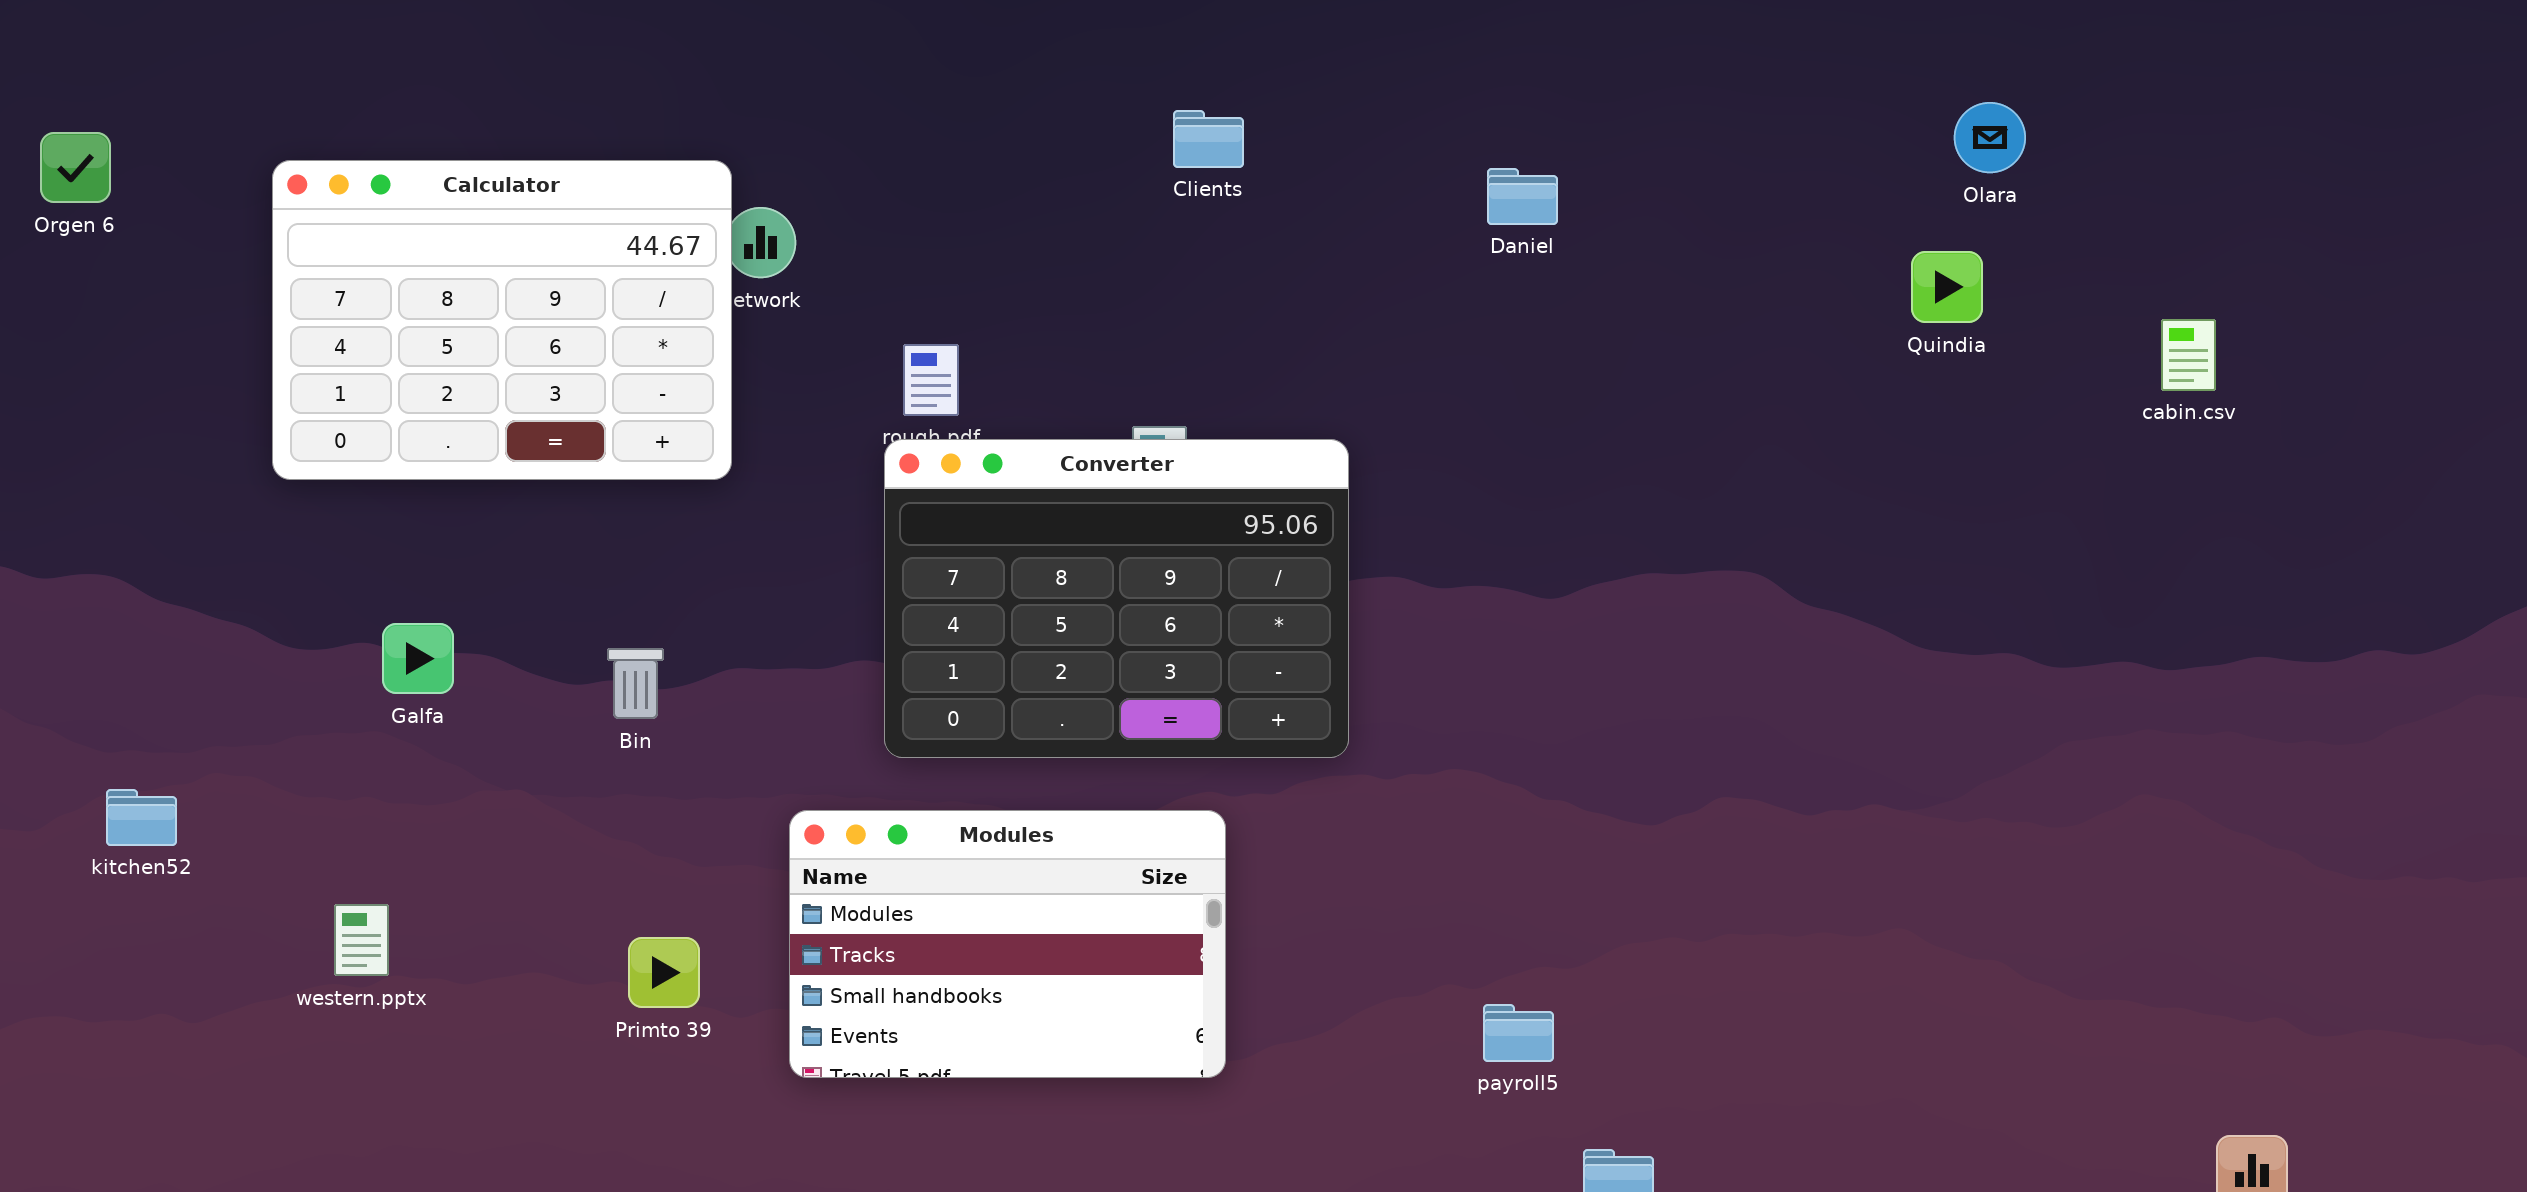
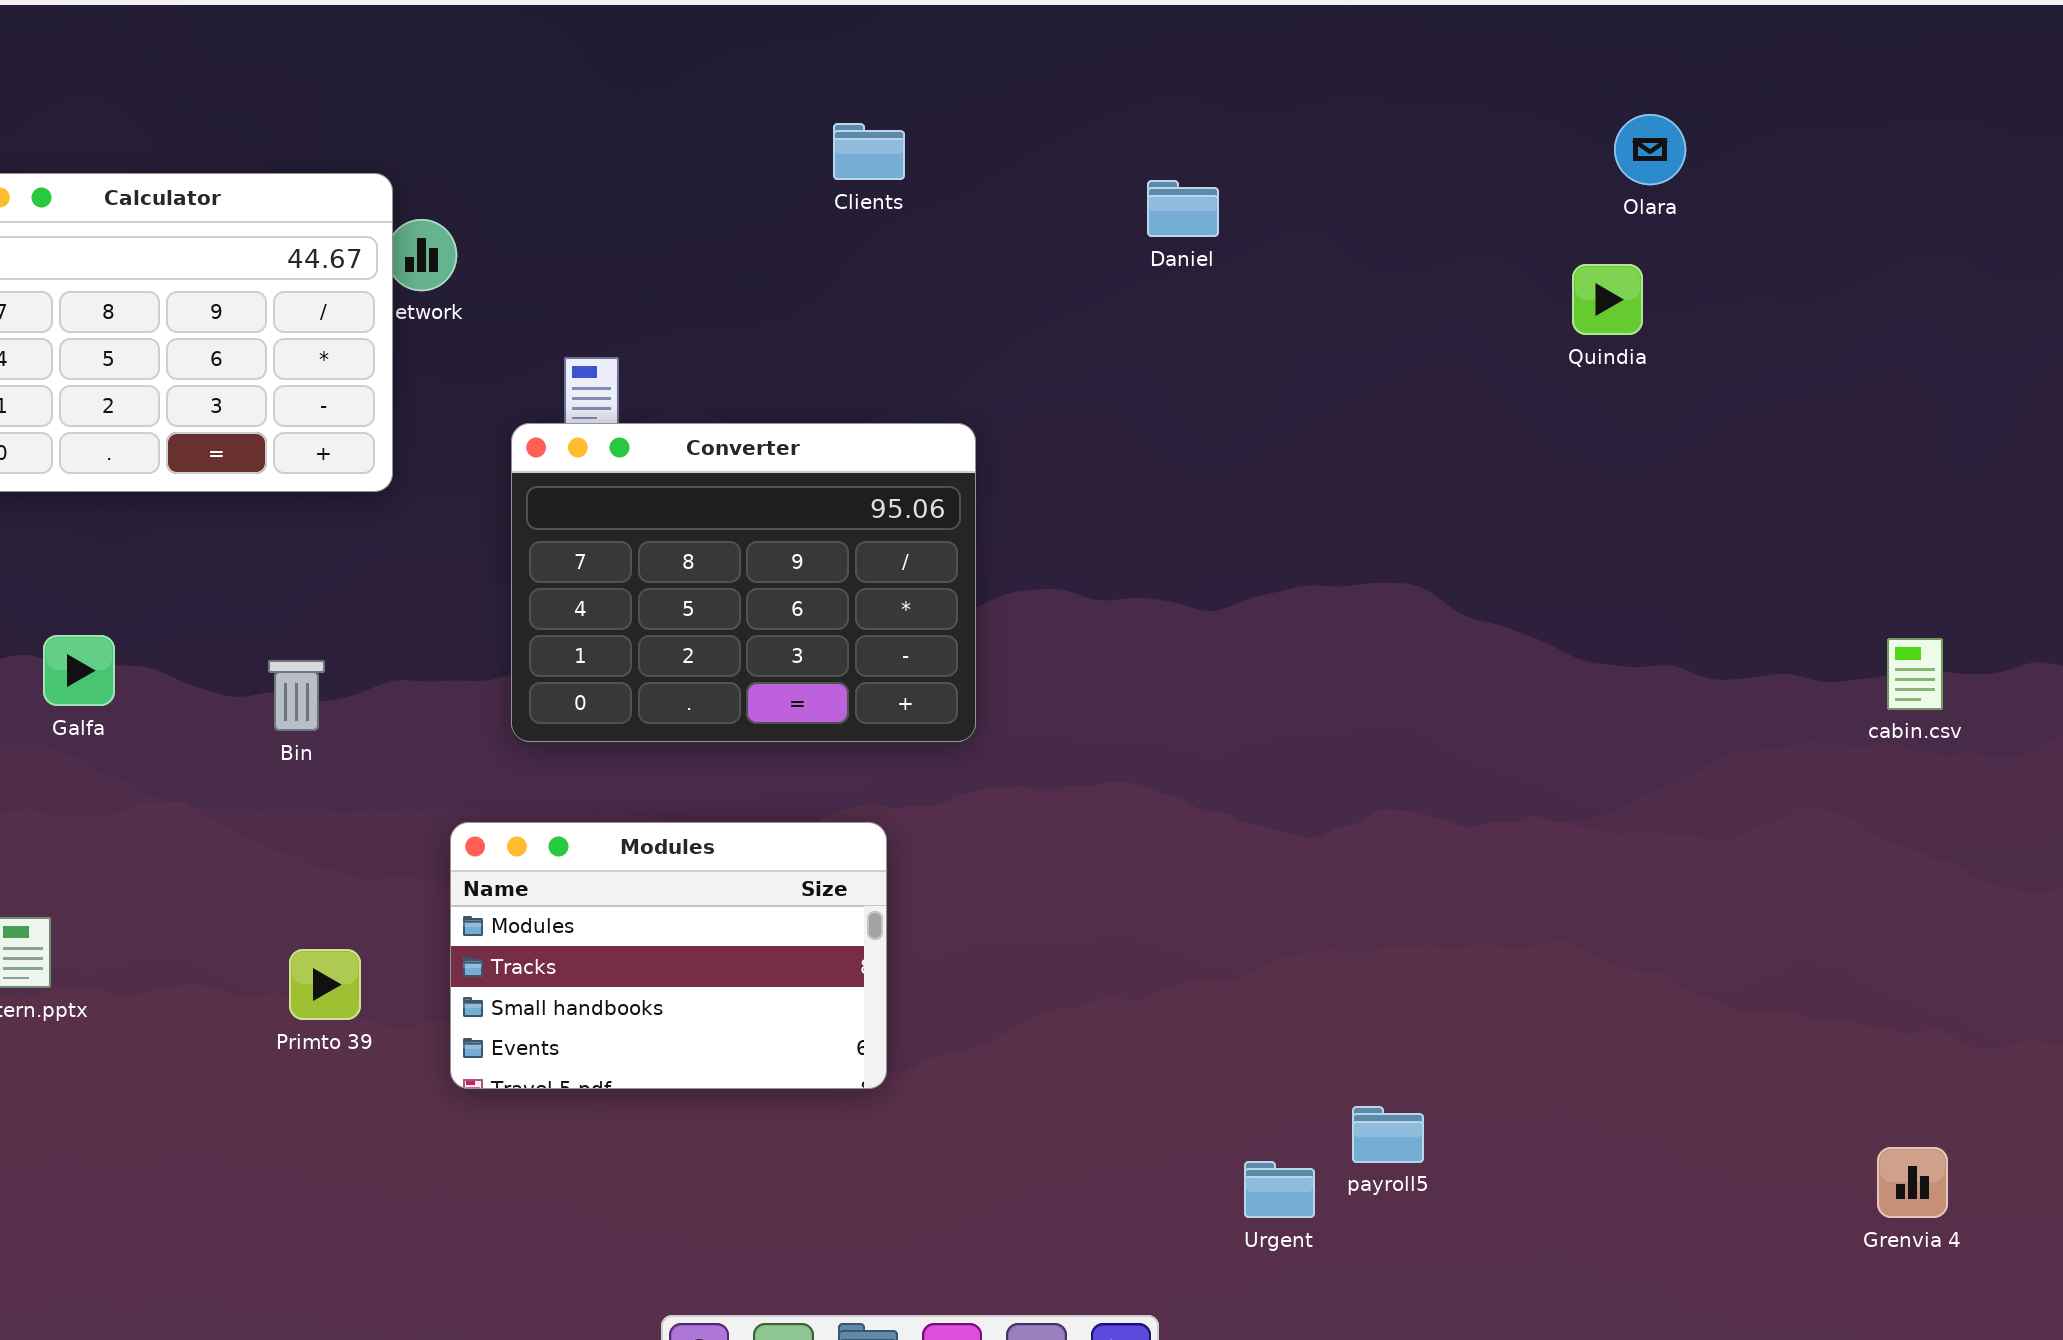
cabin.csv: [2161,319,2216,391] -> [1887,638,1943,710], moved
Converter: [884,439,1349,758] -> [511,423,976,742], moved
payroll5: [1483,1004,1554,1062] -> [1352,1106,1424,1163], moved

